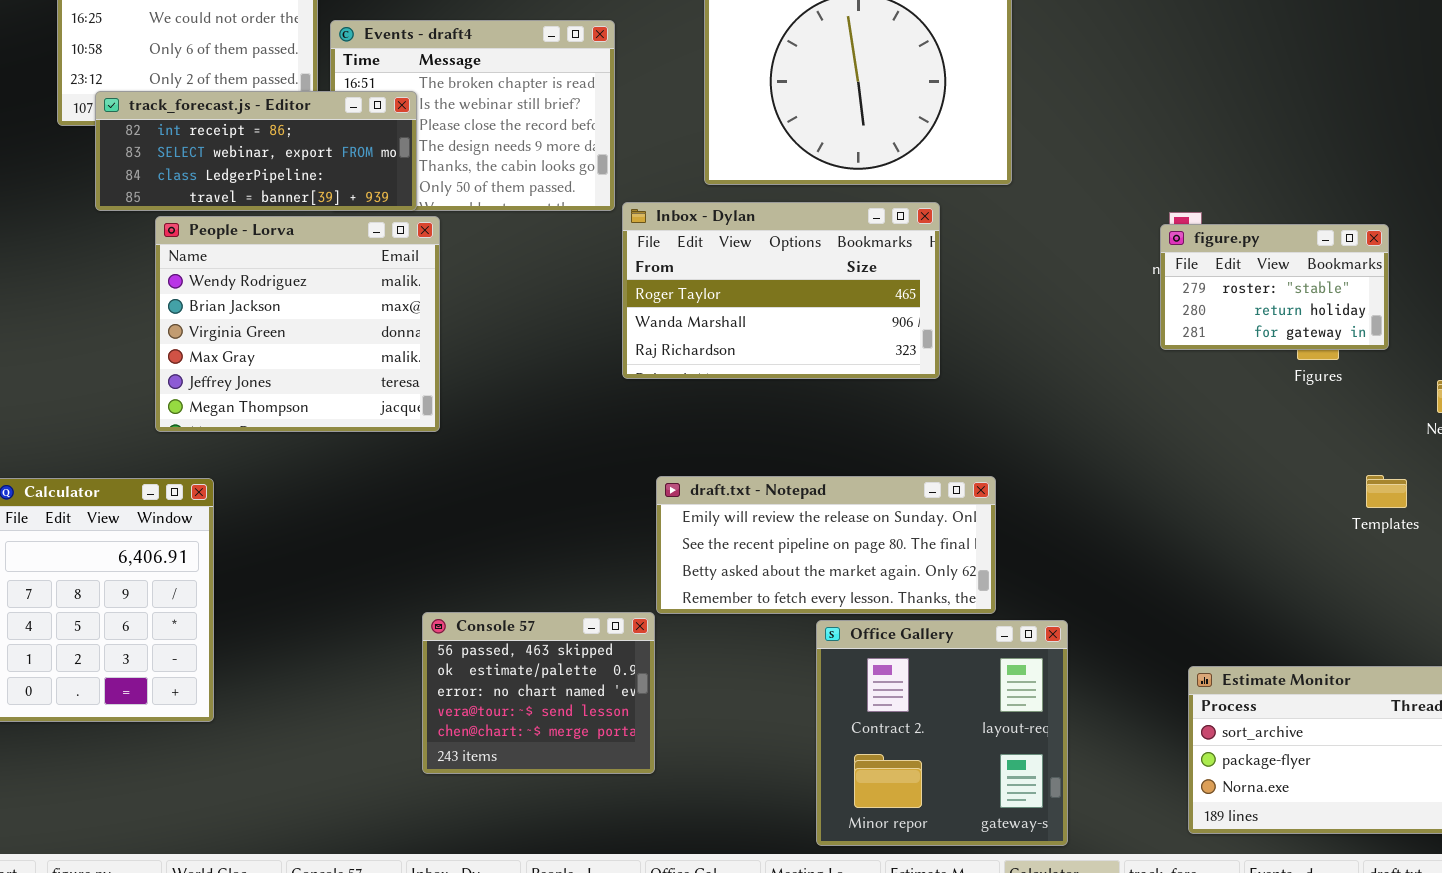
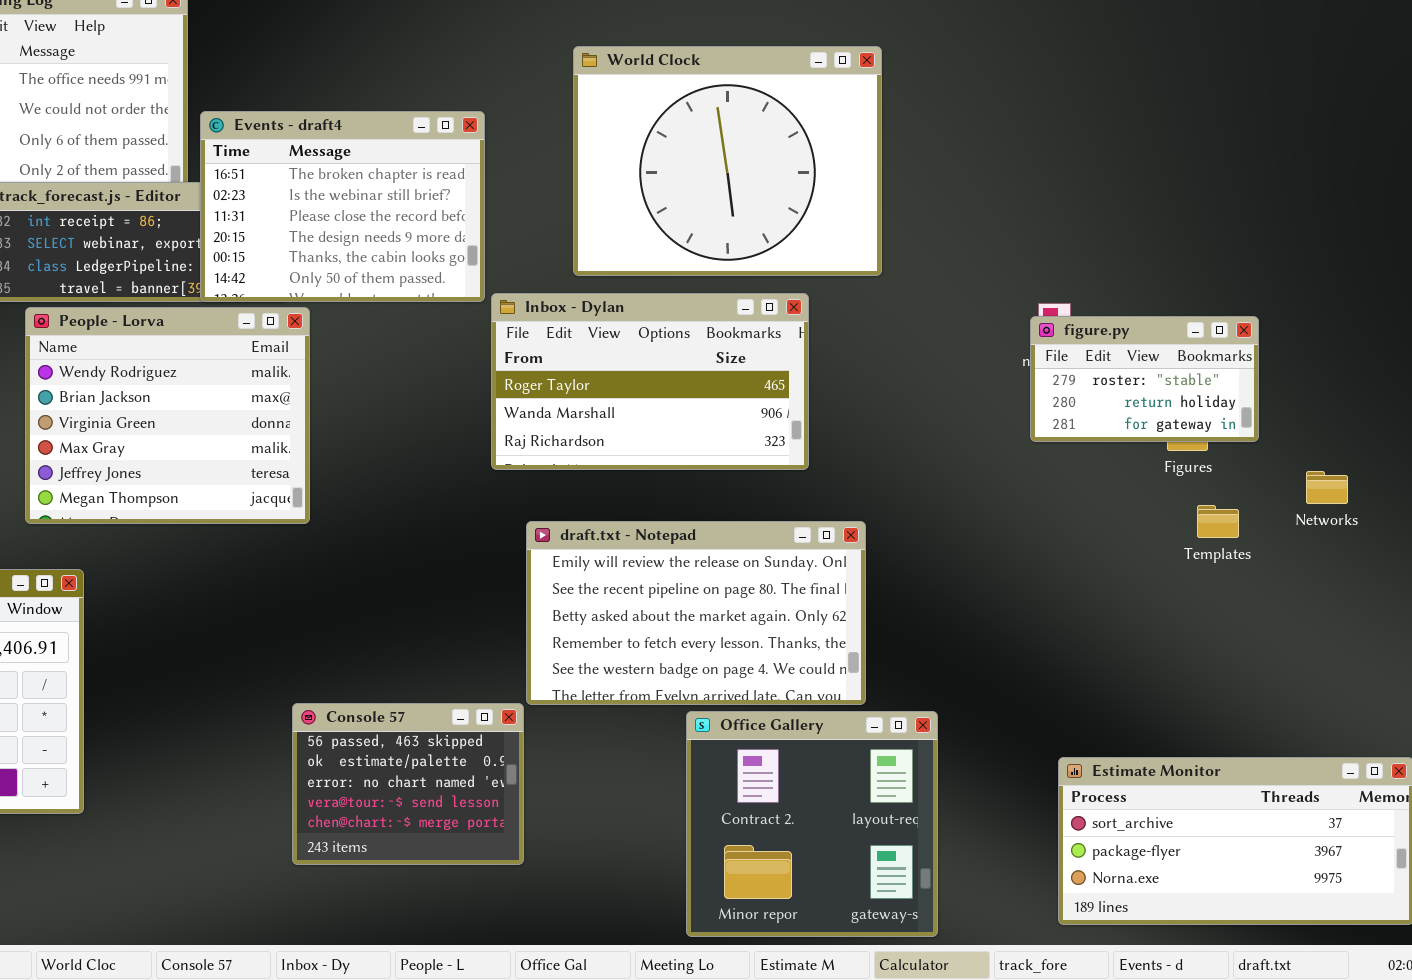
Events - draft4: [330,20,615,211] -> [200,111,485,302], raised
Templates: [1366,475,1407,508] -> [1197,505,1239,538], moved
draft.txt - Notepad: [656,476,996,614] -> [526,521,866,705], resized

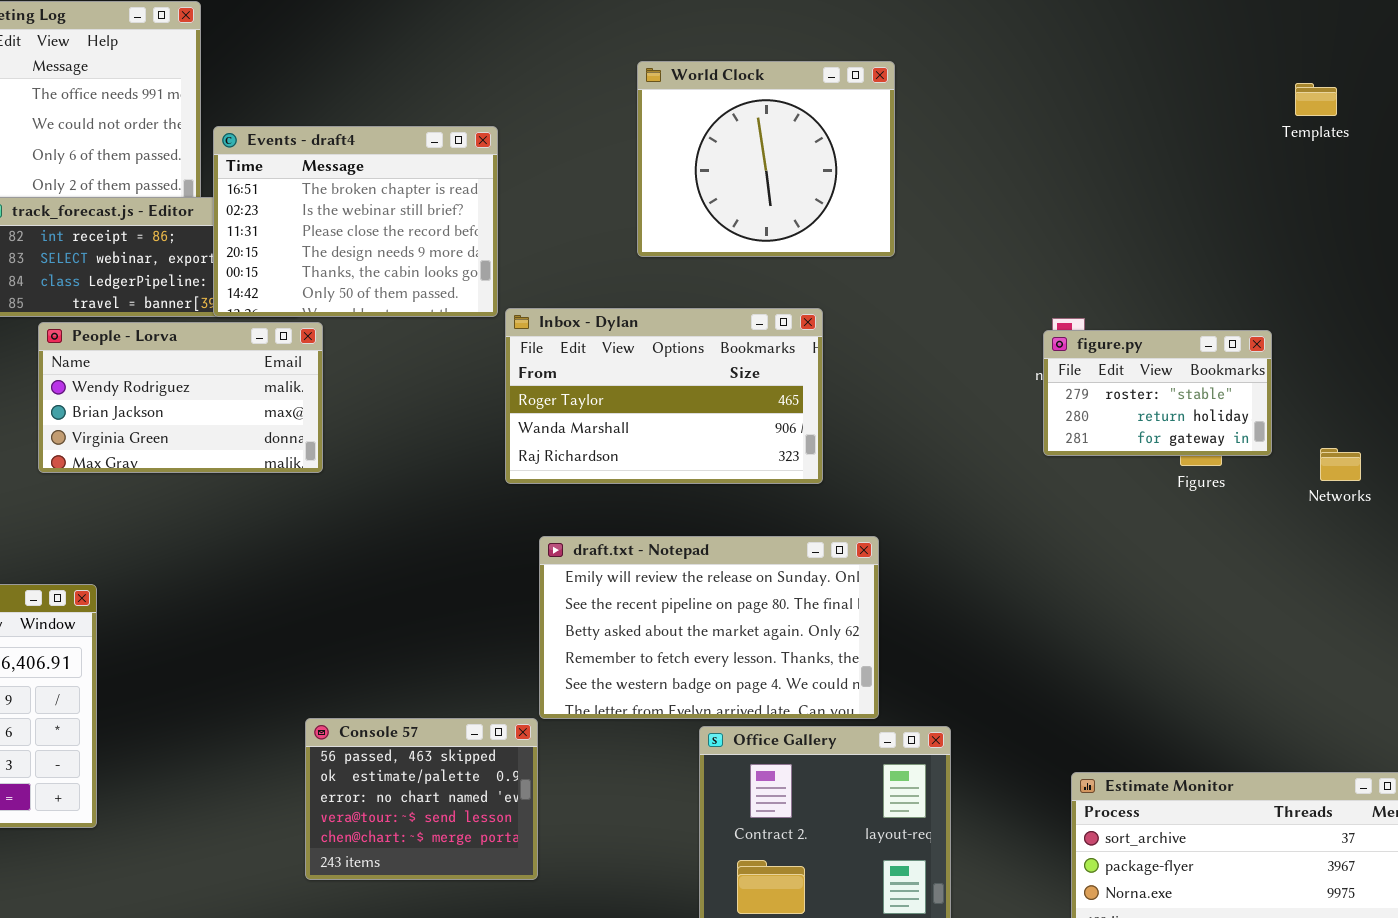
World Clock: [573,46,882,276] -> [637,61,895,257], resized
People - Lorva: [25,307,310,524] -> [38,322,323,473], resized
Networks: [1306,471,1348,504] -> [1320,448,1361,481], moved
Templates: [1197,505,1239,538] -> [1295,83,1337,116], moved

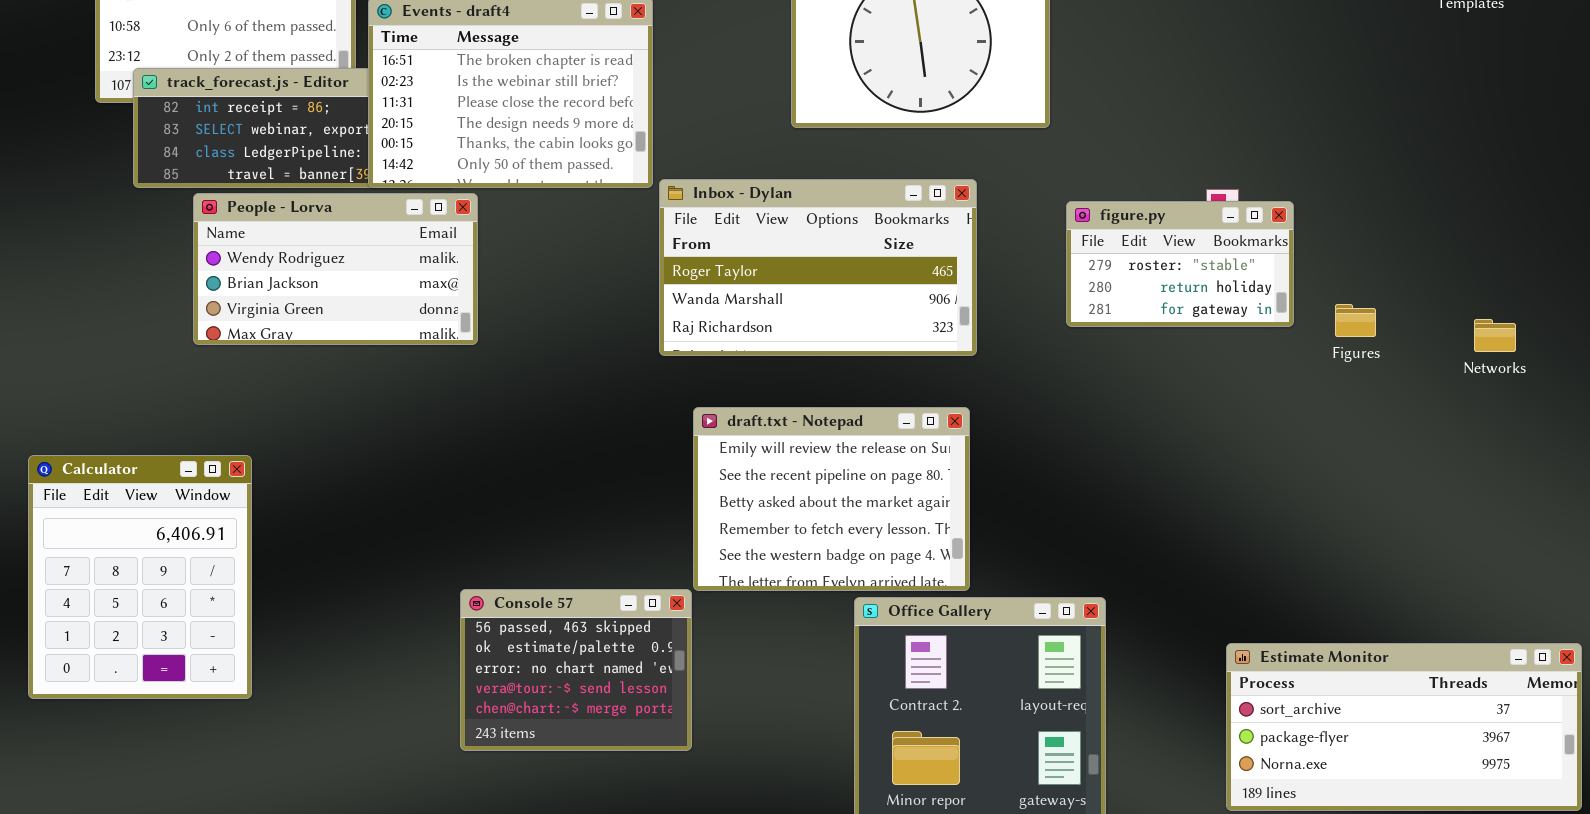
figure.py: [1043,330,1272,456] -> [1066,201,1294,327], moved
draft.txt - Notepad: [539,536,879,719] -> [693,407,970,591], resized

